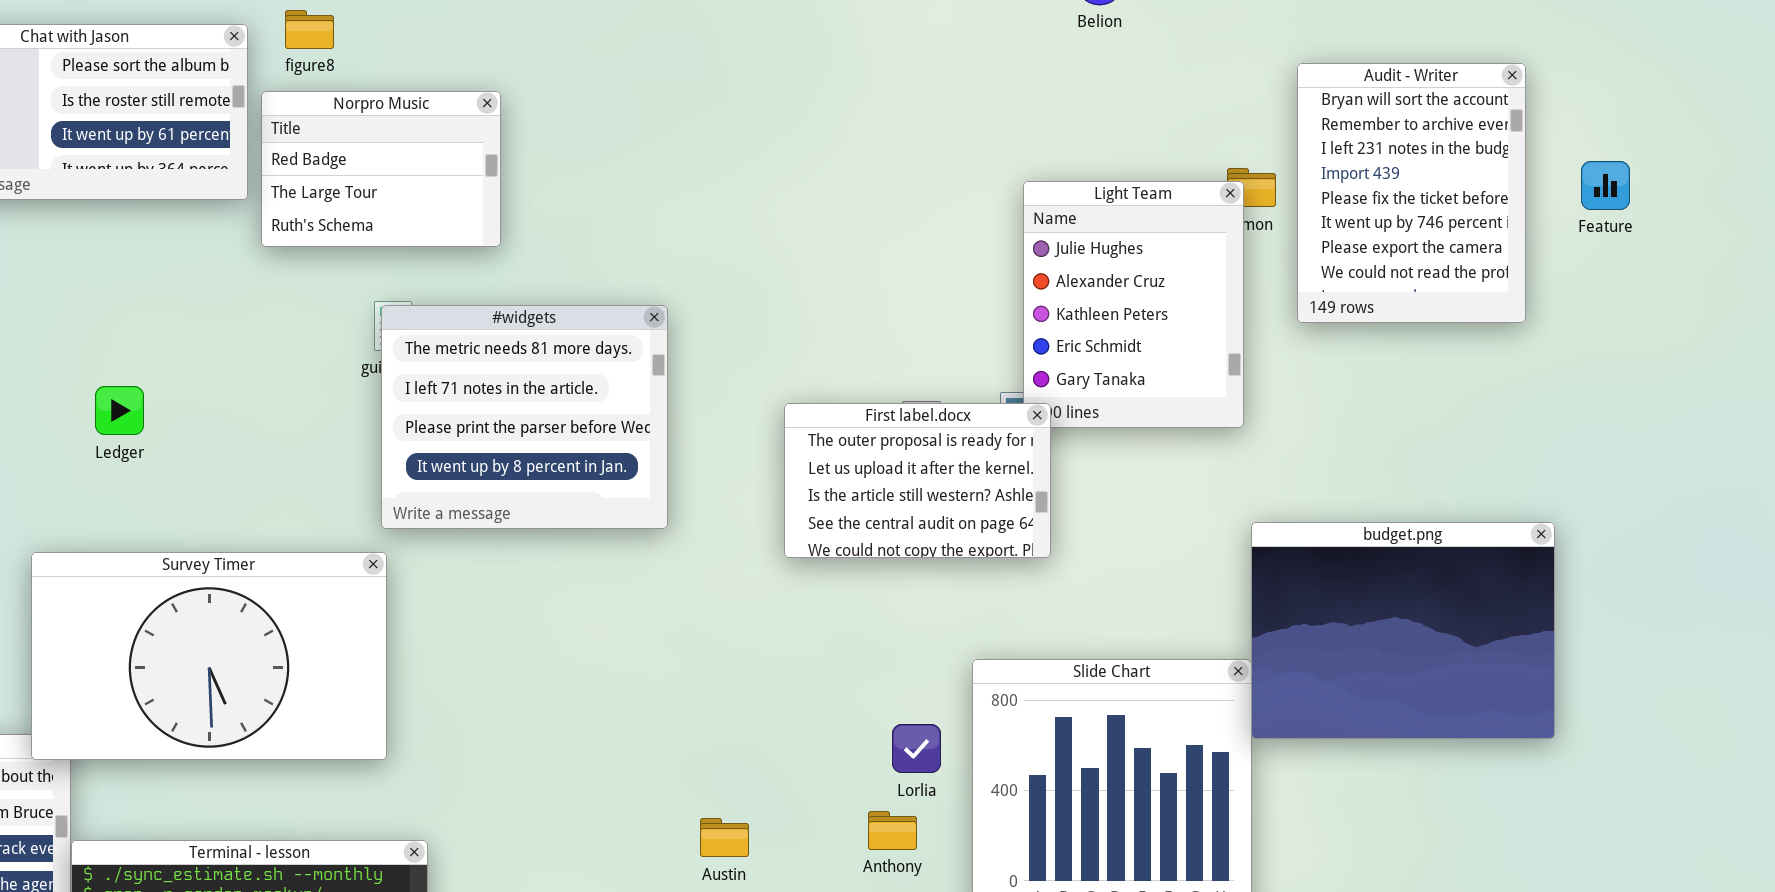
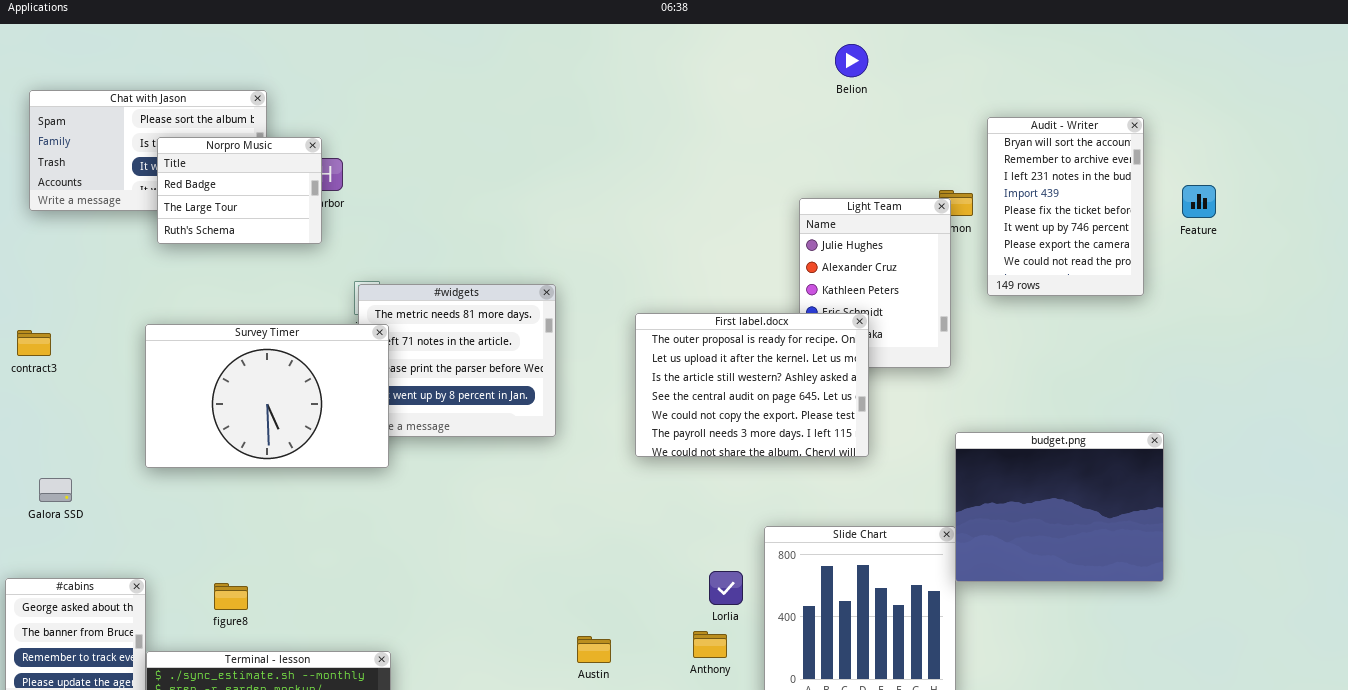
figure8: [285,10,334,49] -> [214,583,248,610], moved
Norpro Music: [261,91,501,247] -> [157,137,322,244], moved
First label.docx: [784,403,1051,558] -> [635,313,869,457], resized
Survey Timer: [31,552,387,760] -> [145,324,389,468], moved

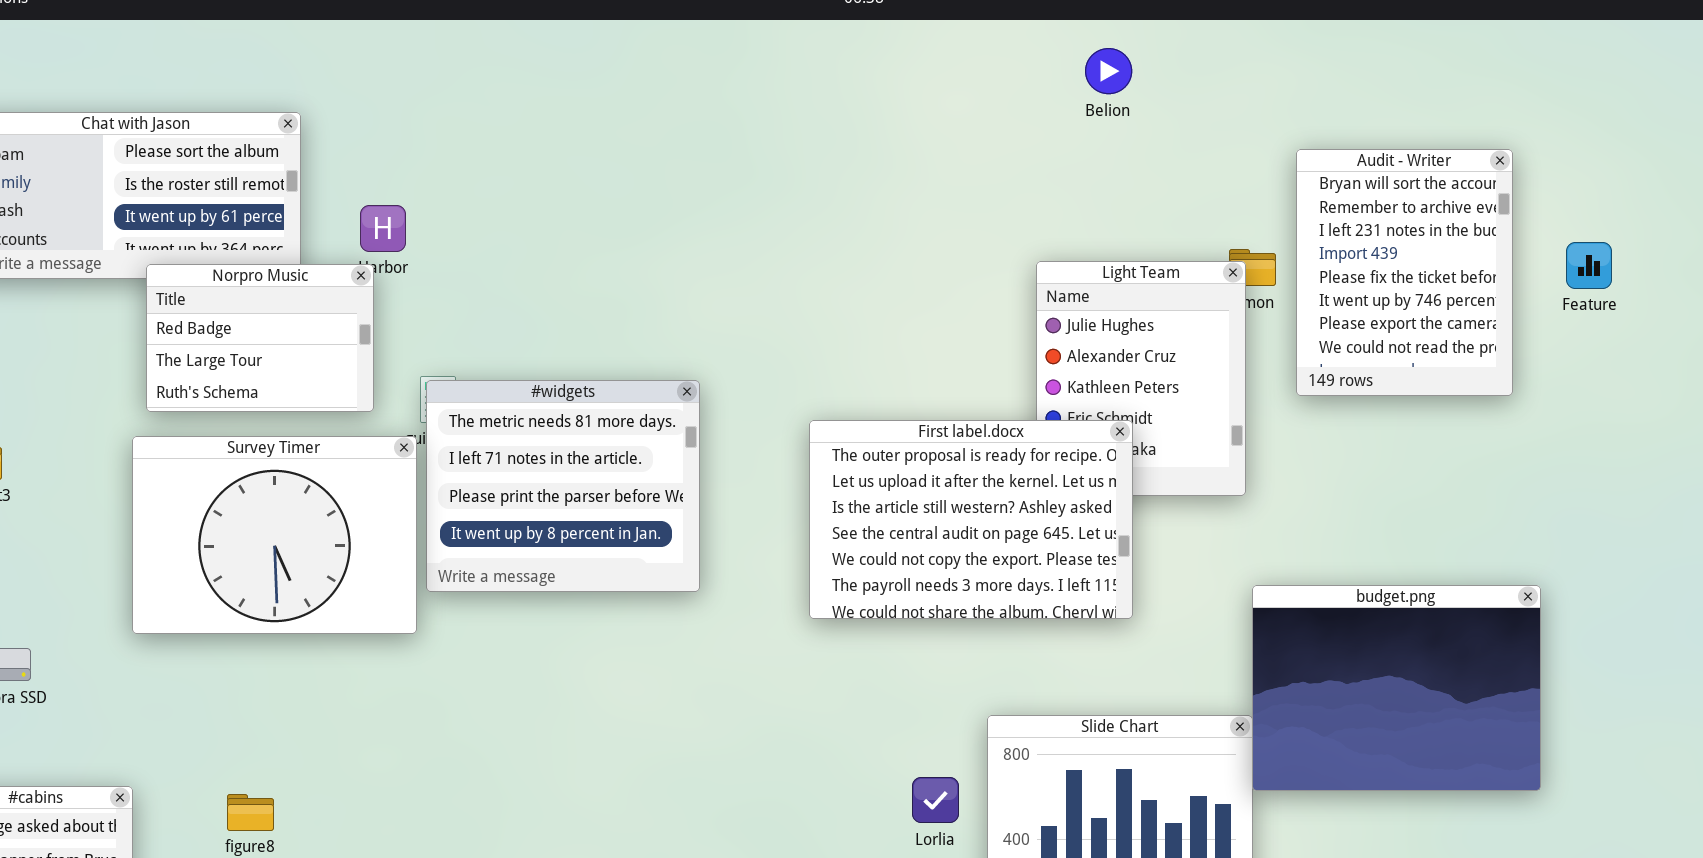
Norpro Music: [157,137,322,244] -> [146,264,374,412], moved
Survey Timer: [145,324,389,468] -> [132,436,417,634], resized

